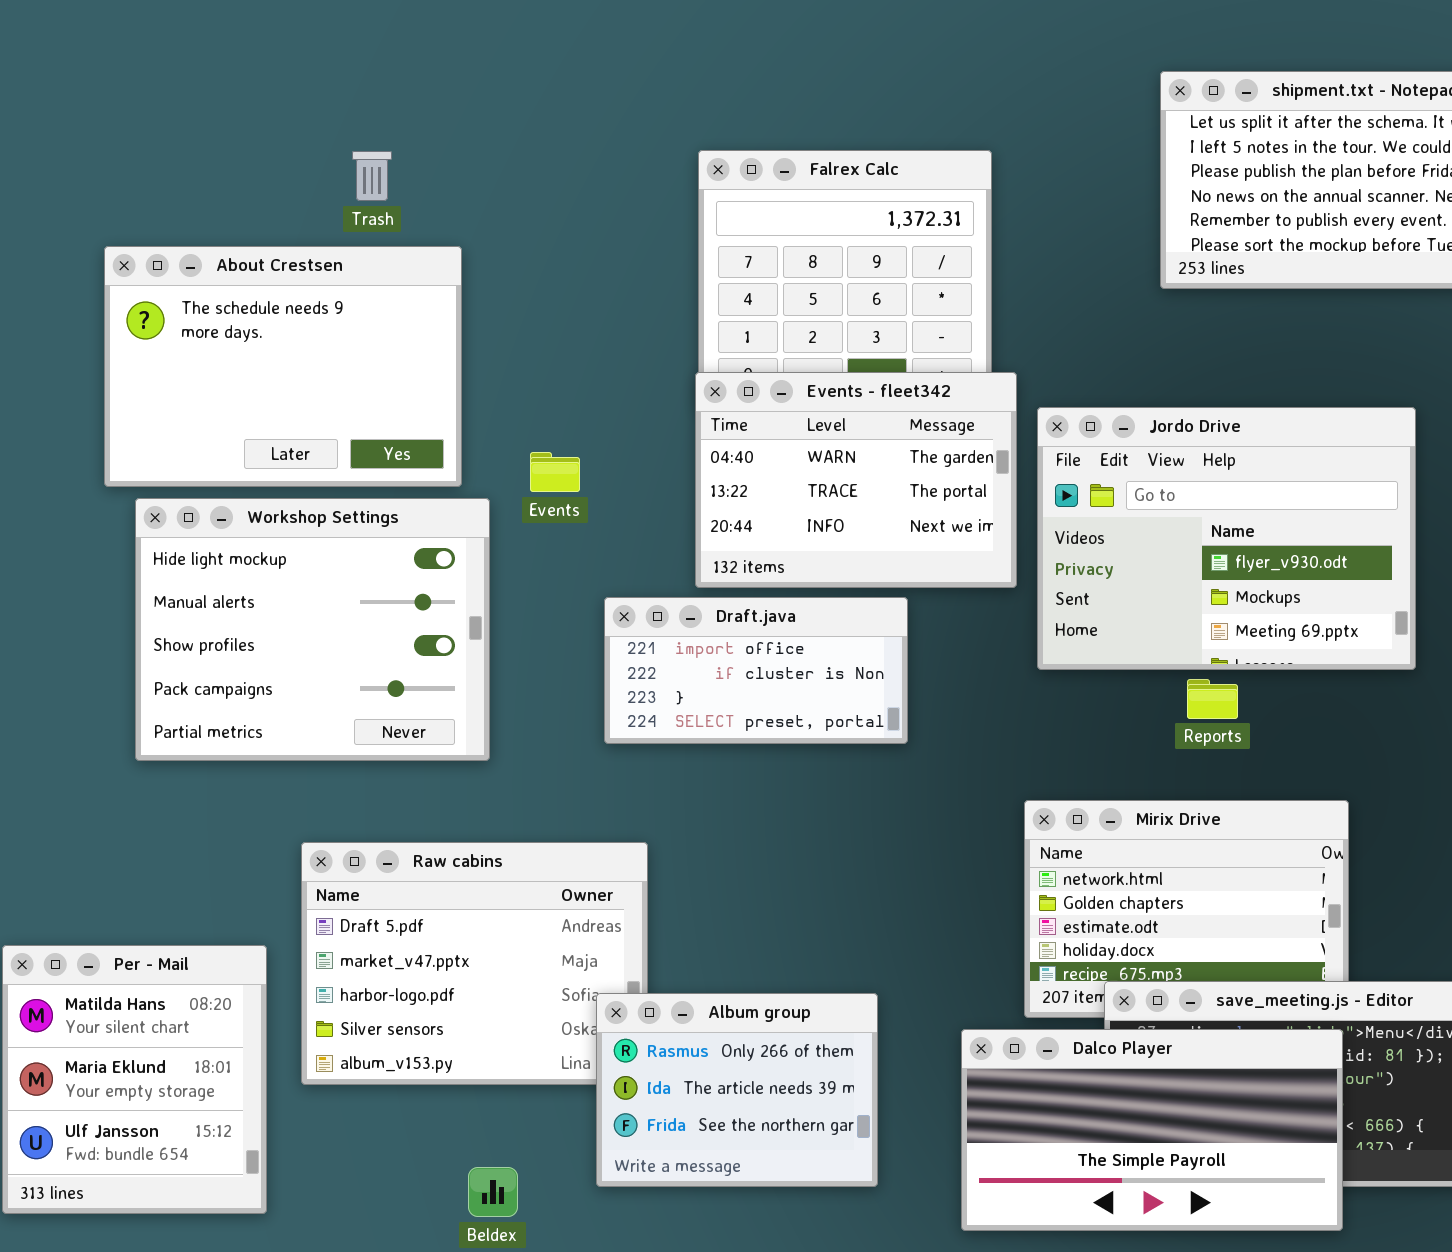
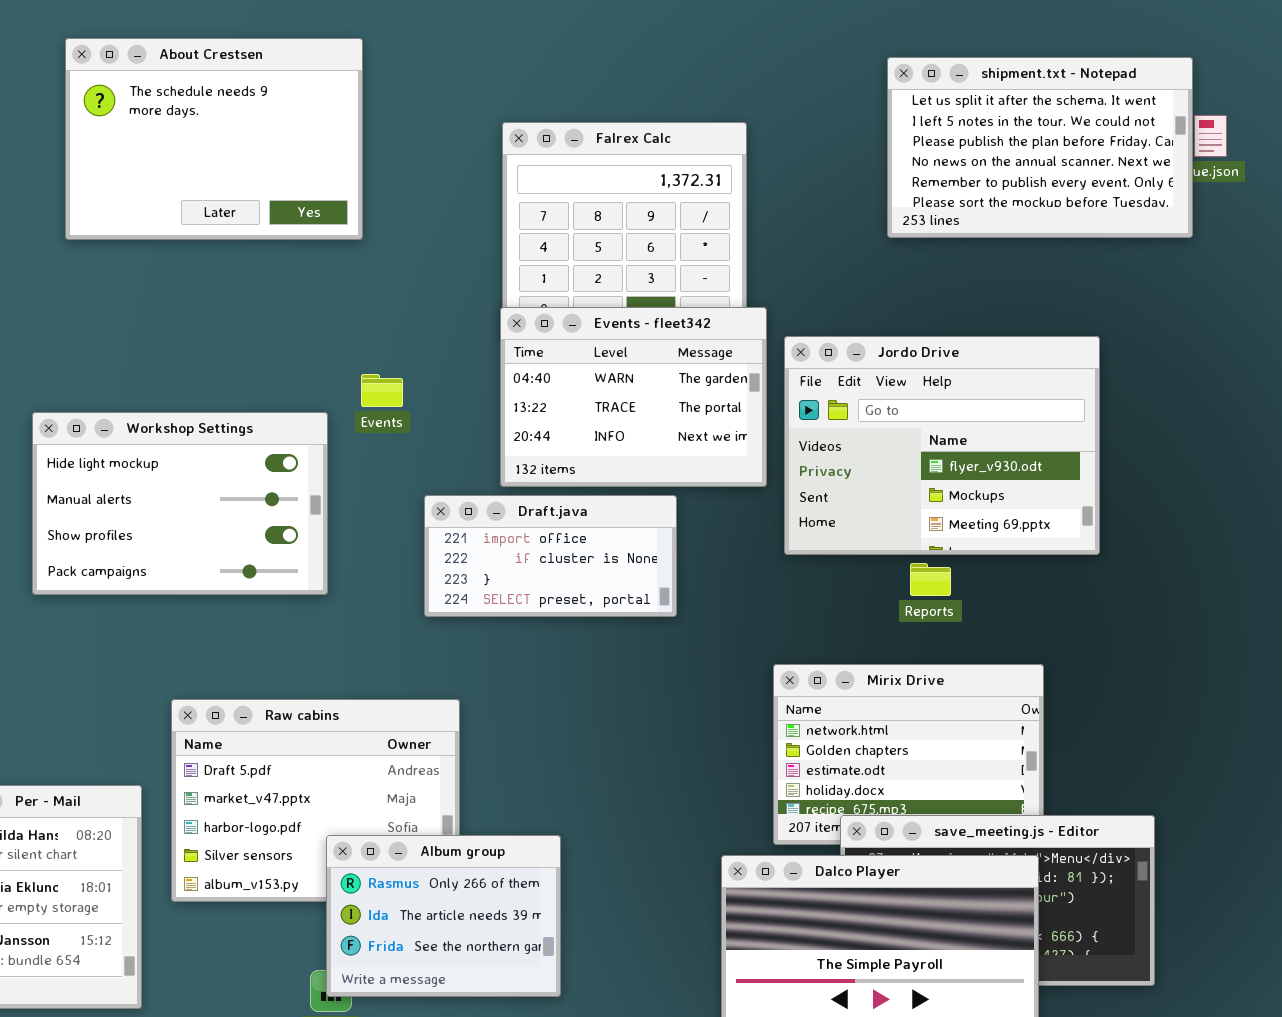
About Crestsen: [104,246,462,487] -> [65,38,363,240], moved
Workshop Settings: [135,498,490,761] -> [32,412,328,595], resized
Album group: [596,993,878,1187] -> [326,835,561,997], moved

